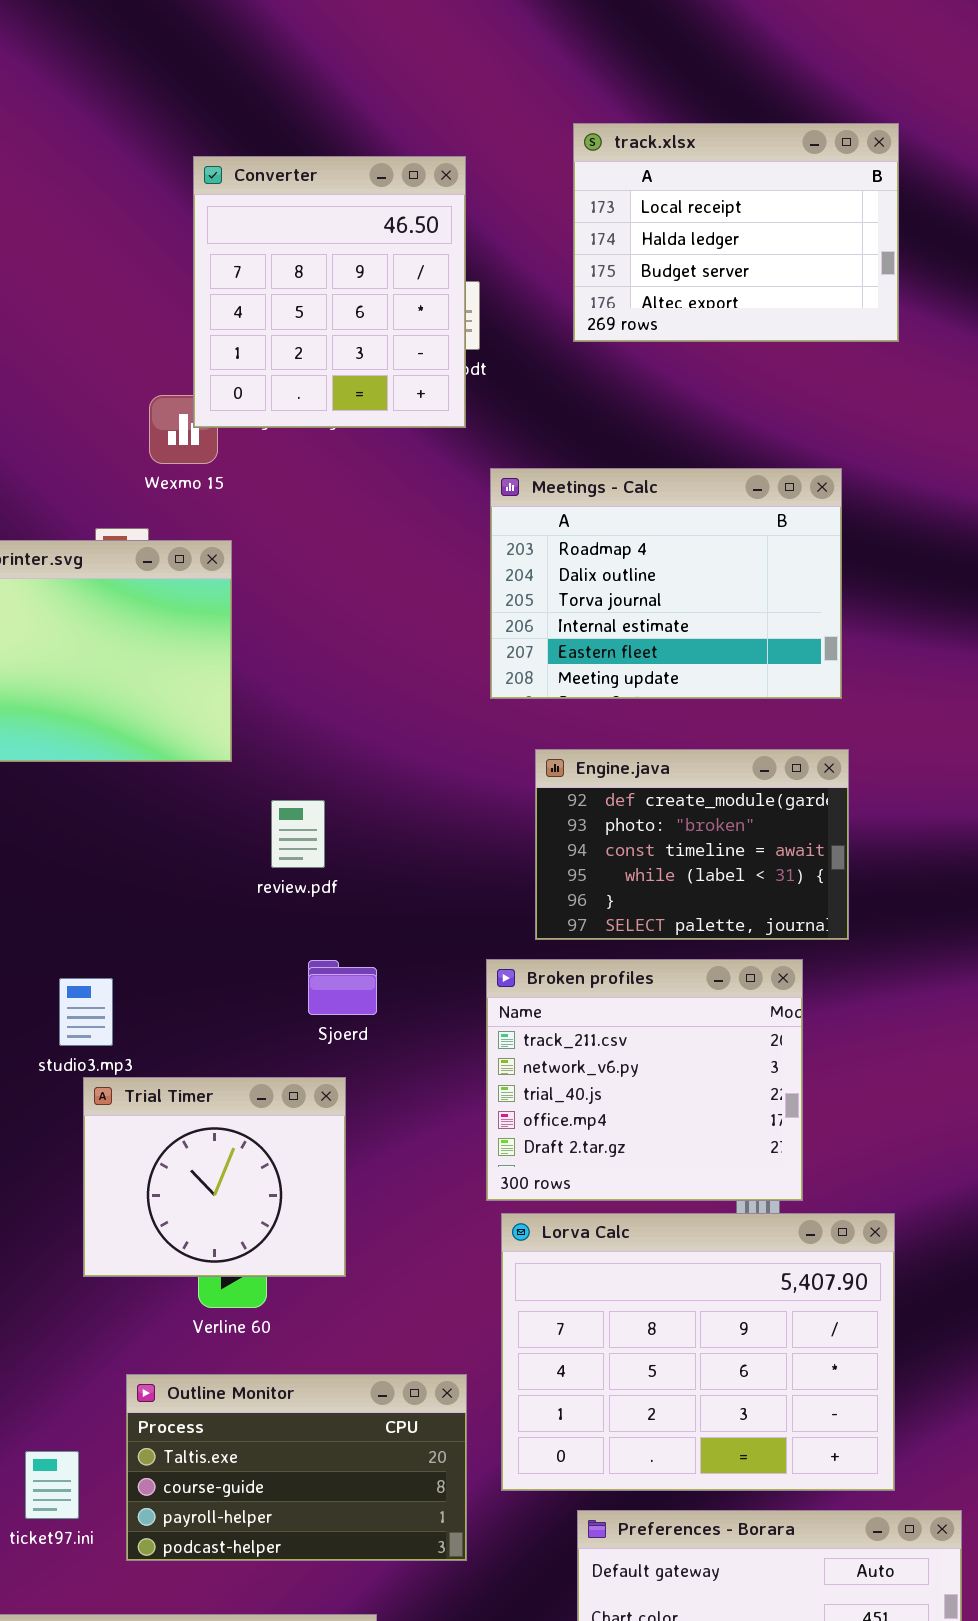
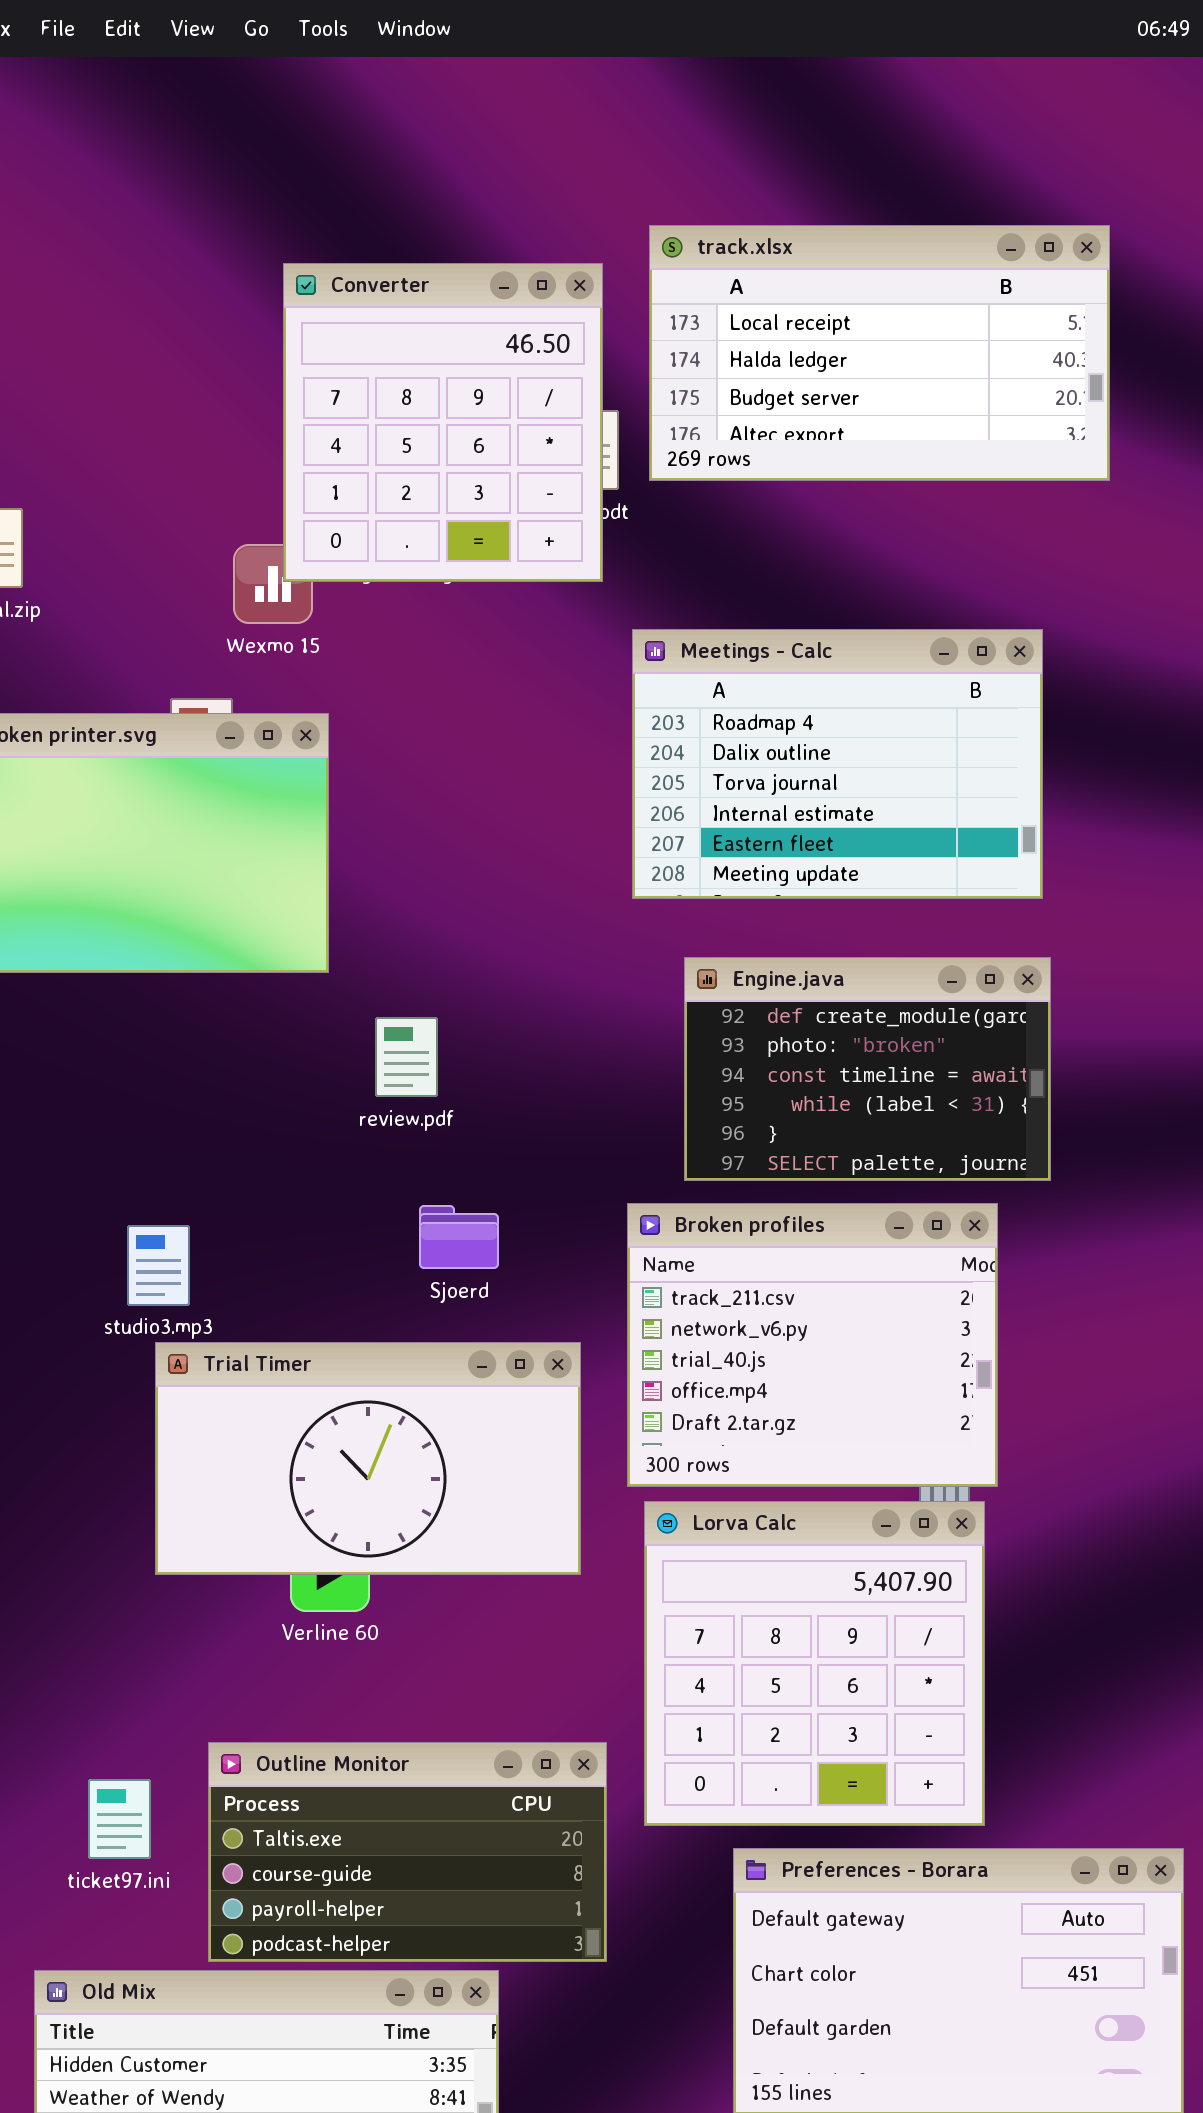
track.xlsx: [573,123,899,342] -> [649,225,1110,481], resized
Trial Timer: [83,1077,346,1277] -> [155,1342,581,1575], resized
Lorva Calc: [501,1213,895,1491] -> [644,1501,985,1826], resized
Outline Monitor: [126,1374,467,1561] -> [208,1742,607,1962], moved

